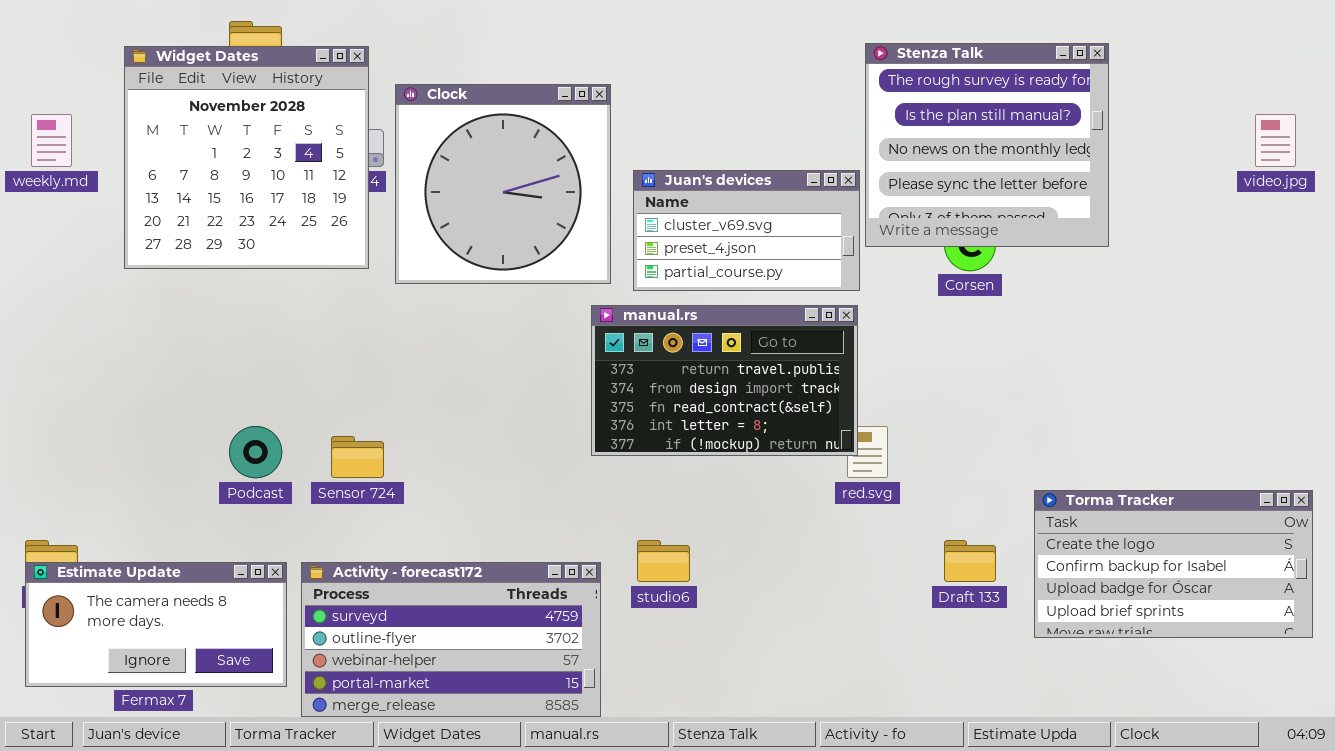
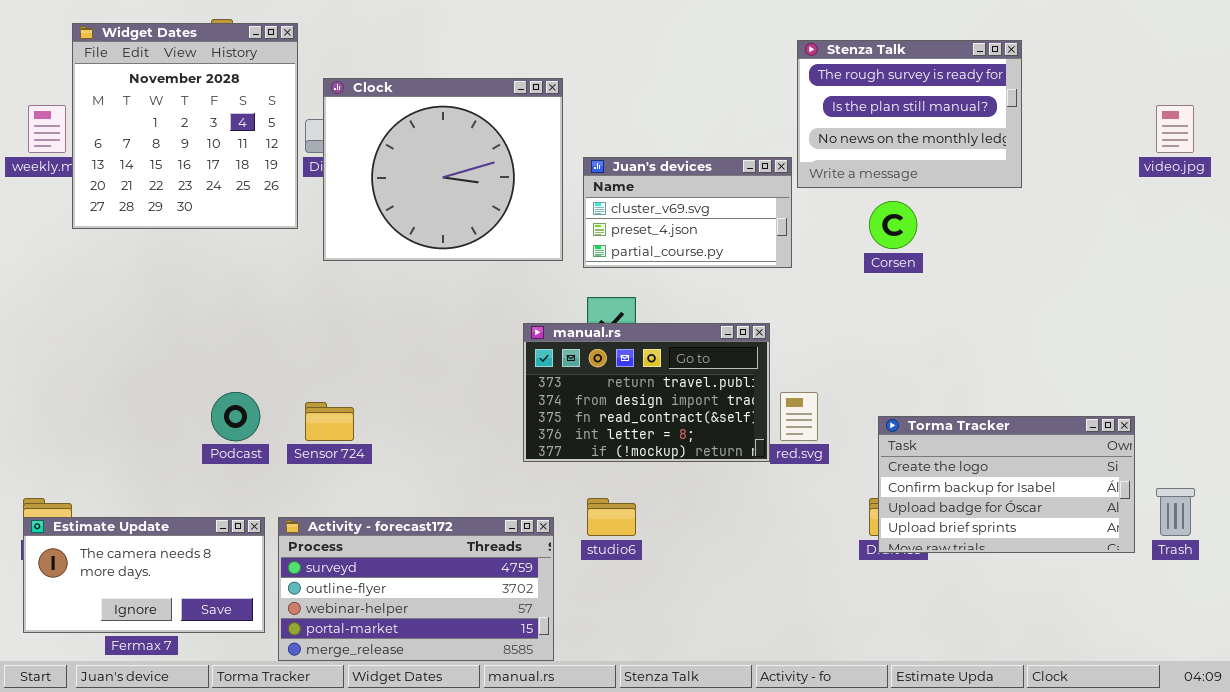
Stenza Talk: [865,43,1109,247] -> [797,40,1022,188], resized
Widget Dates: [124,46,369,269] -> [72,23,298,229], moved
Clock: [395,84,611,284] -> [323,78,563,261], resized
manual.rs: [591,305,858,456] -> [523,323,770,462], moved
Torma Tracker: [1034,490,1313,638] -> [878,416,1135,553], moved

